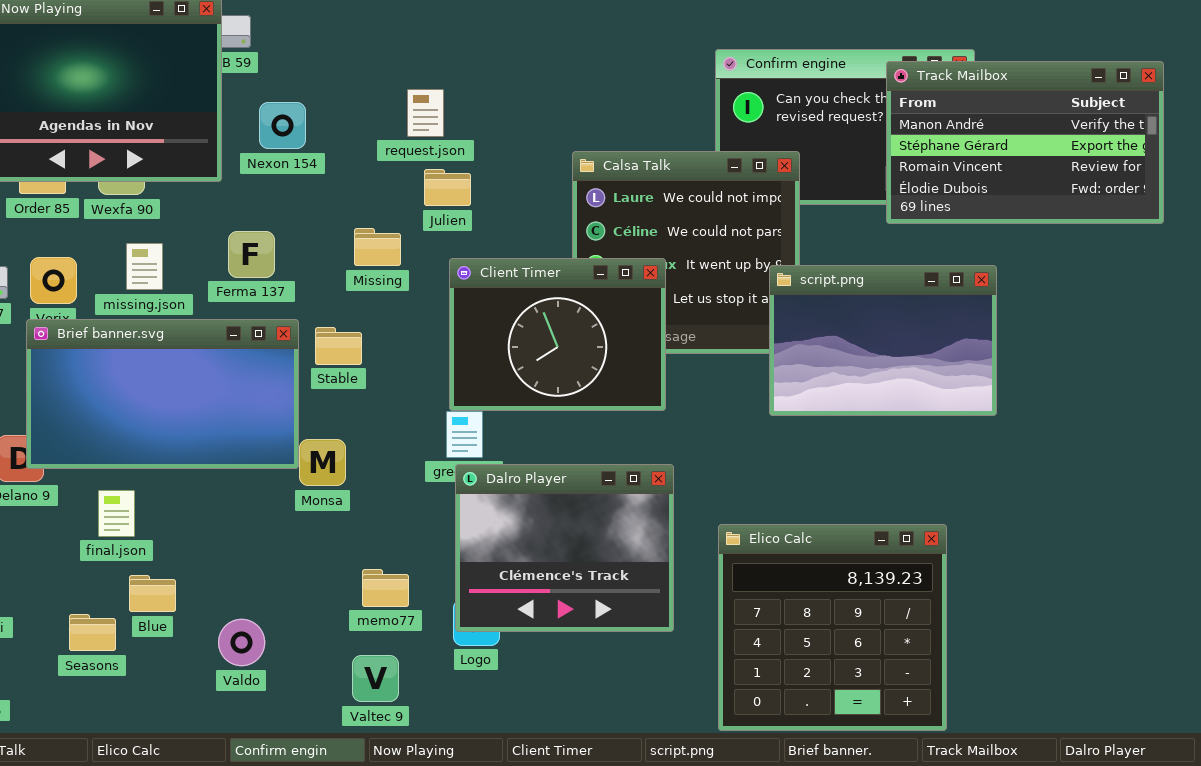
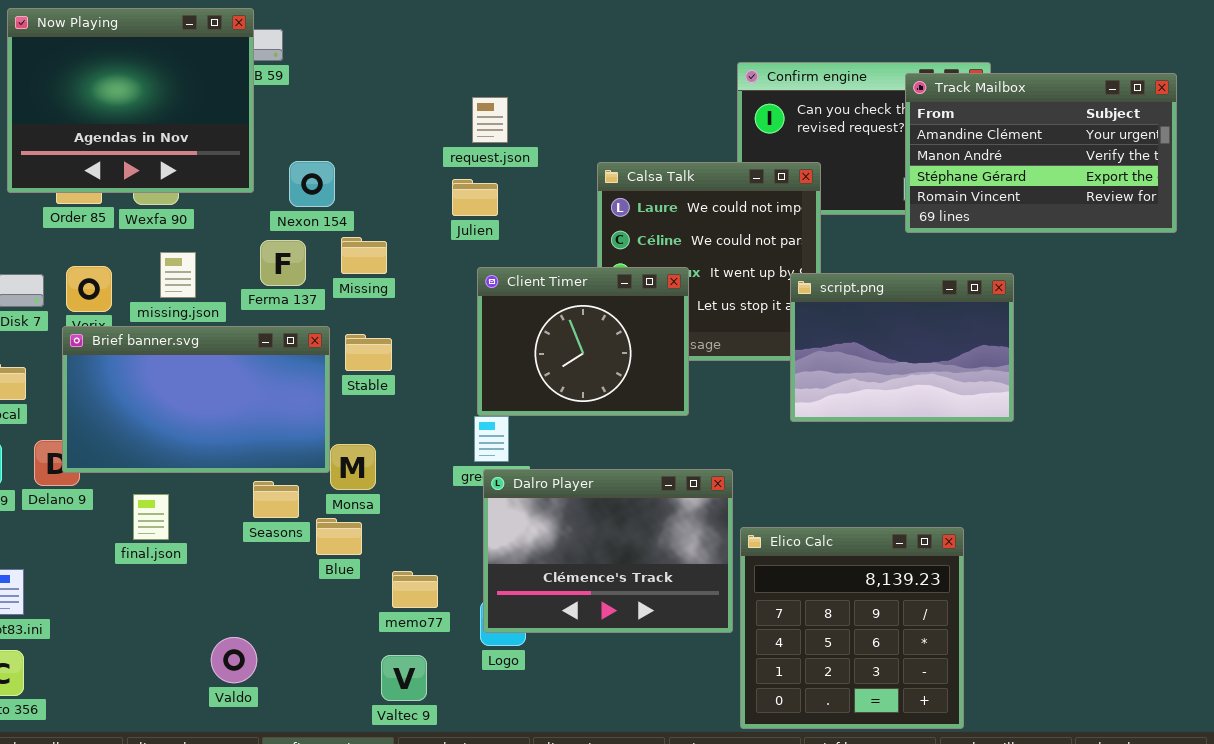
Track Mailbox: [886,61,1164,224] -> [905,73,1177,233], scrolled up 1 row
request.json: [407,89,444,137] -> [472,97,508,143], moved
Nexon 154: [259,102,306,149] -> [289,161,335,207], moved
Missing: [354,228,401,266] -> [341,237,387,274], moved
Dalro Player: [455,464,674,632] -> [483,469,733,633], resized
Blue: [129,575,176,612] -> [316,518,362,555], moved
Seasons: [69,614,116,651] -> [253,481,299,518], moved
Valdo: [218,619,265,666] -> [211,637,257,683], moved

